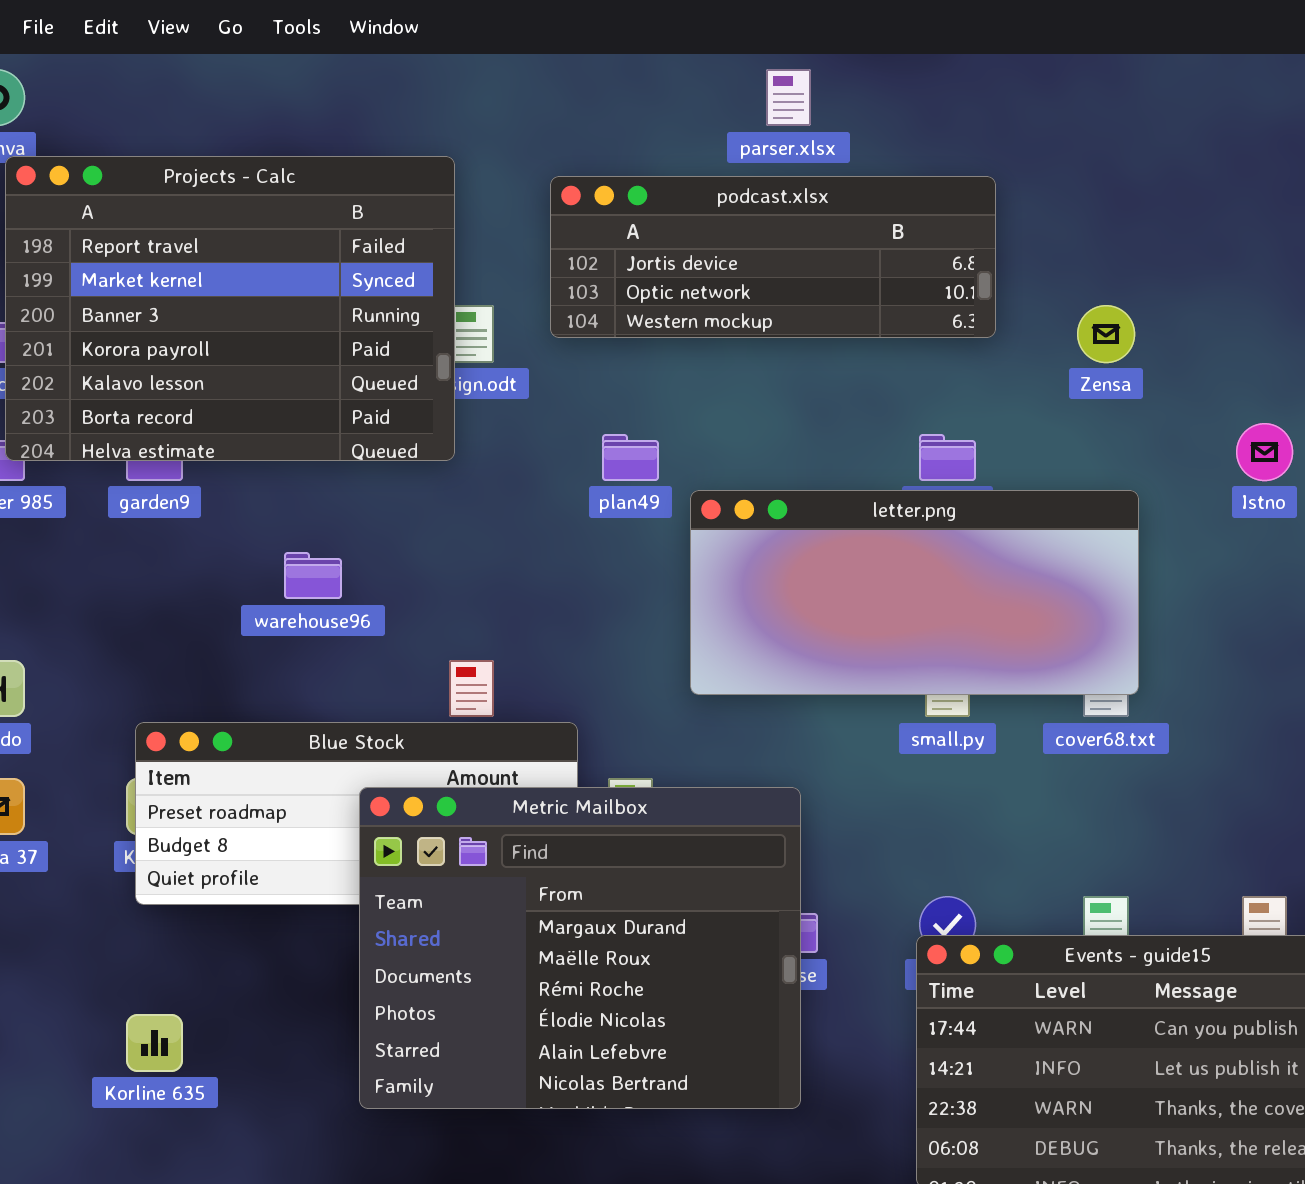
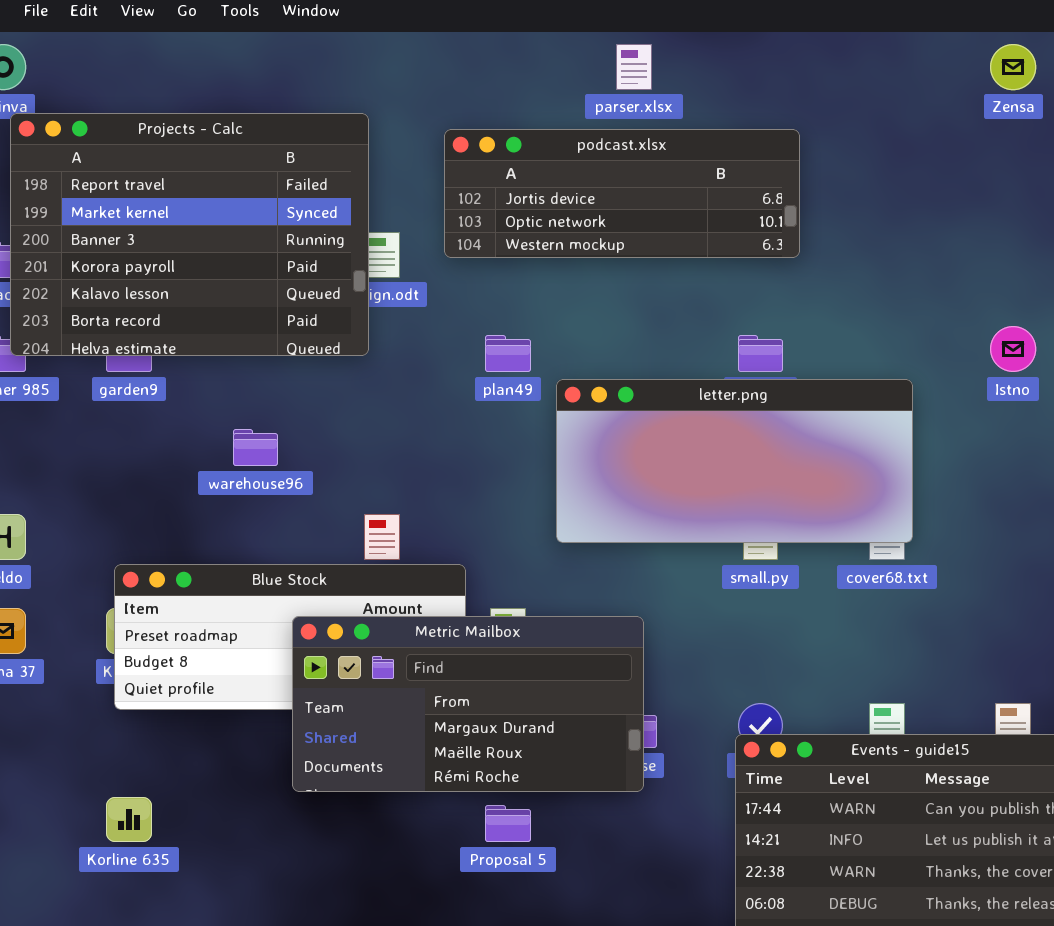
Zensa: [1077,305,1135,363] -> [990,44,1036,90], moved
Metric Mailbox: [359,787,801,1109] -> [292,616,644,792], resized

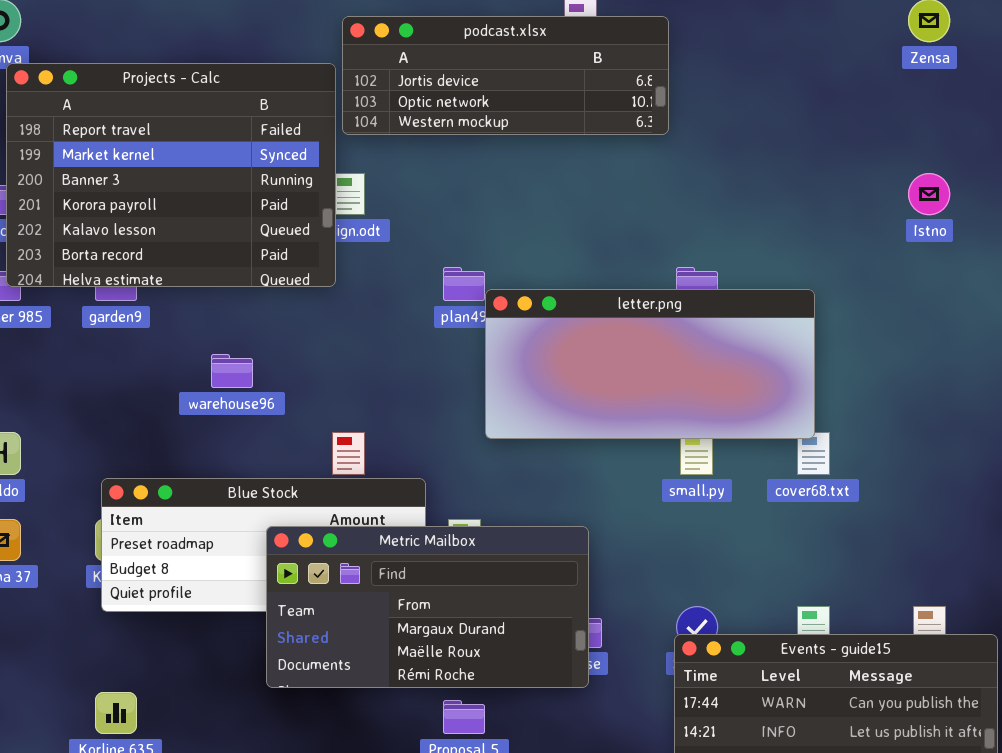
podcast.xlsx: [444,129,800,258] -> [342,16,669,135], moved
Istno: [990,326,1036,372] -> [908,173,950,215], moved
letter.png: [556,379,913,543] -> [485,289,815,439], moved

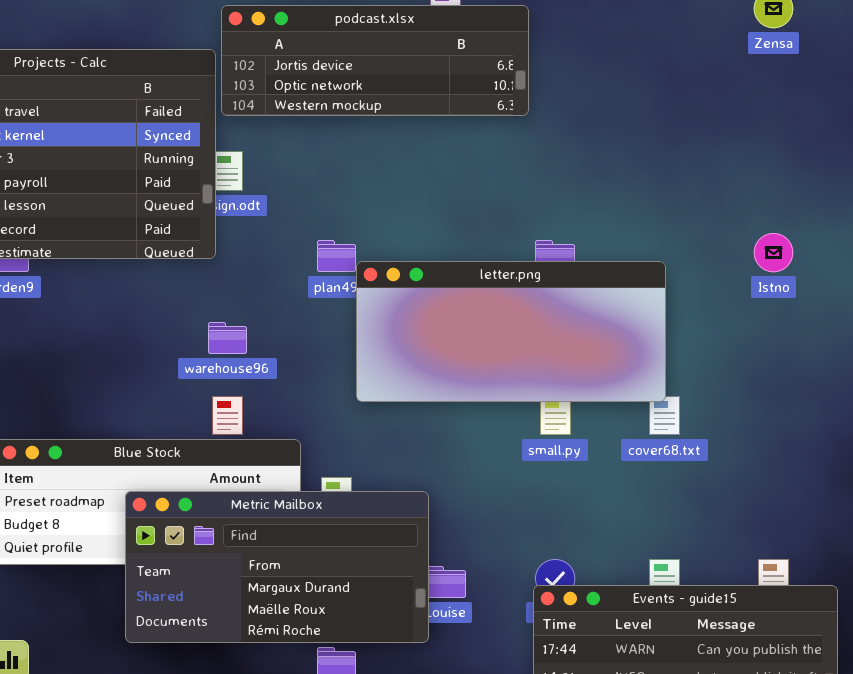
Istno: [908,173,950,215] -> [754,233,793,272], moved
warehouse96: [211,354,253,388] -> [208,322,247,354], moved
Metric Mailbox: [266,526,589,688] -> [125,491,429,643], moved

